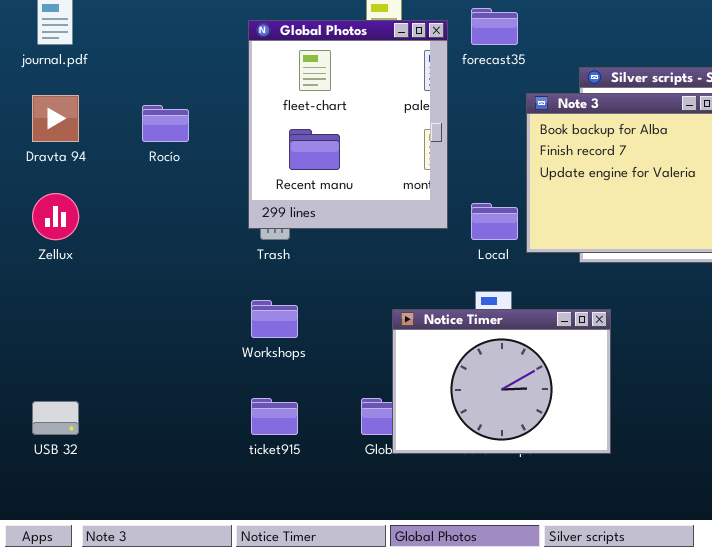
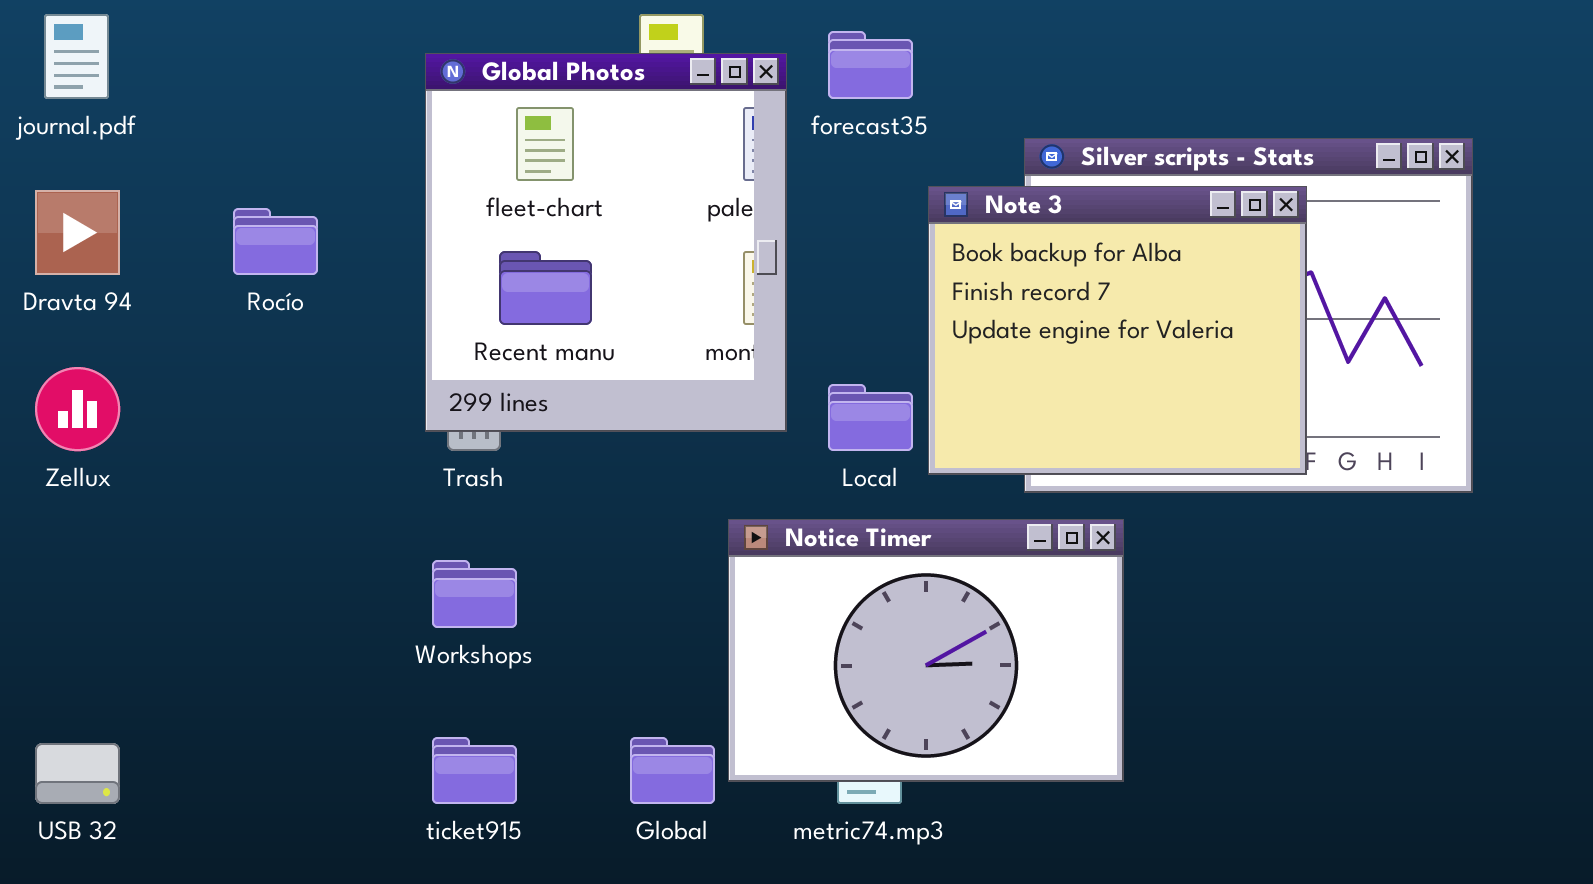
Notice Timer: [392,309,611,454] -> [728,519,1124,782], moved

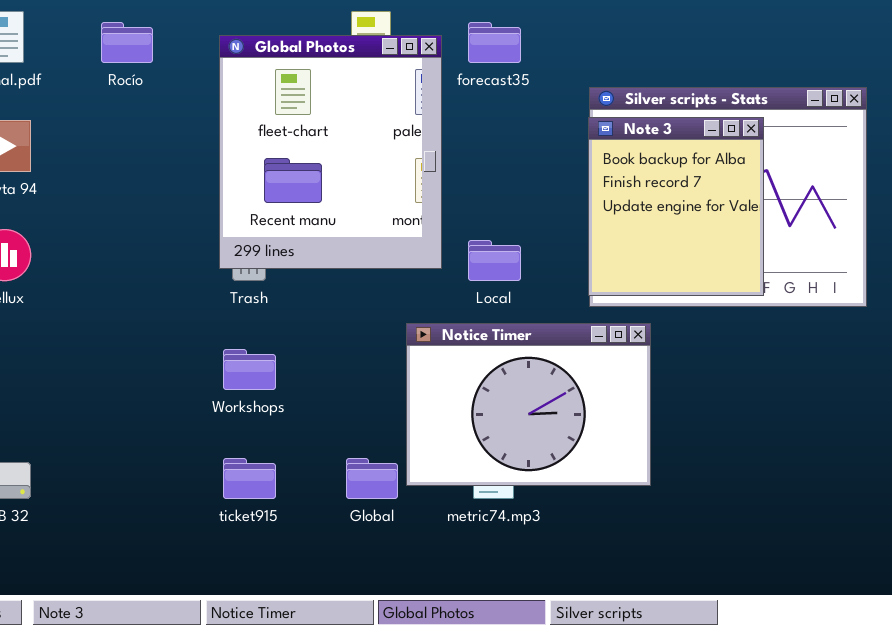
Note 3: [928,186,1307,475] -> [588,117,764,296], resized
Rocío: [233,208,318,275] -> [101,22,153,63], moved

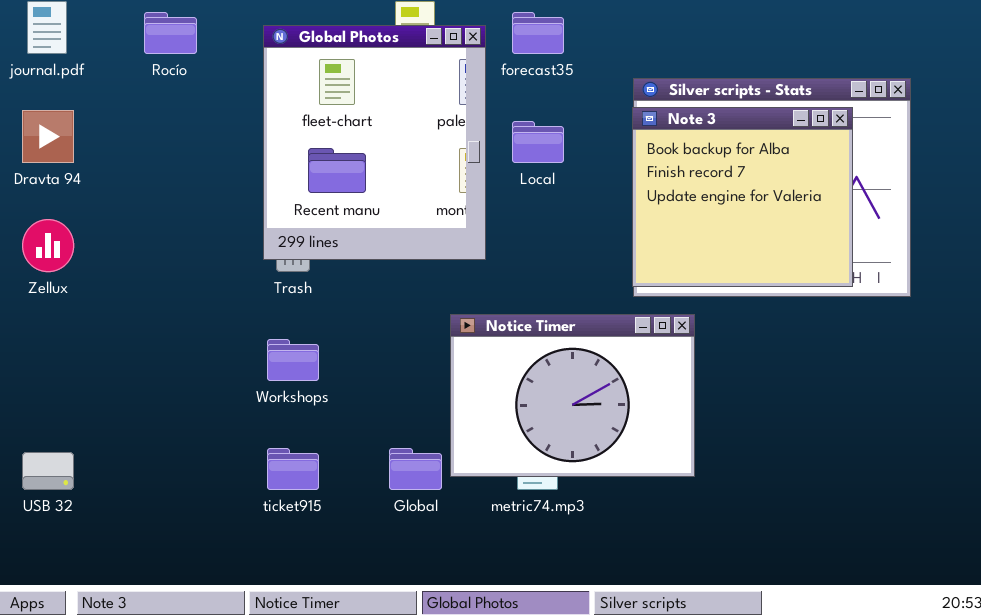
Note 3: [588,117,764,296] -> [632,107,853,287], resized
Local: [468,240,521,281] -> [512,121,564,163], moved

